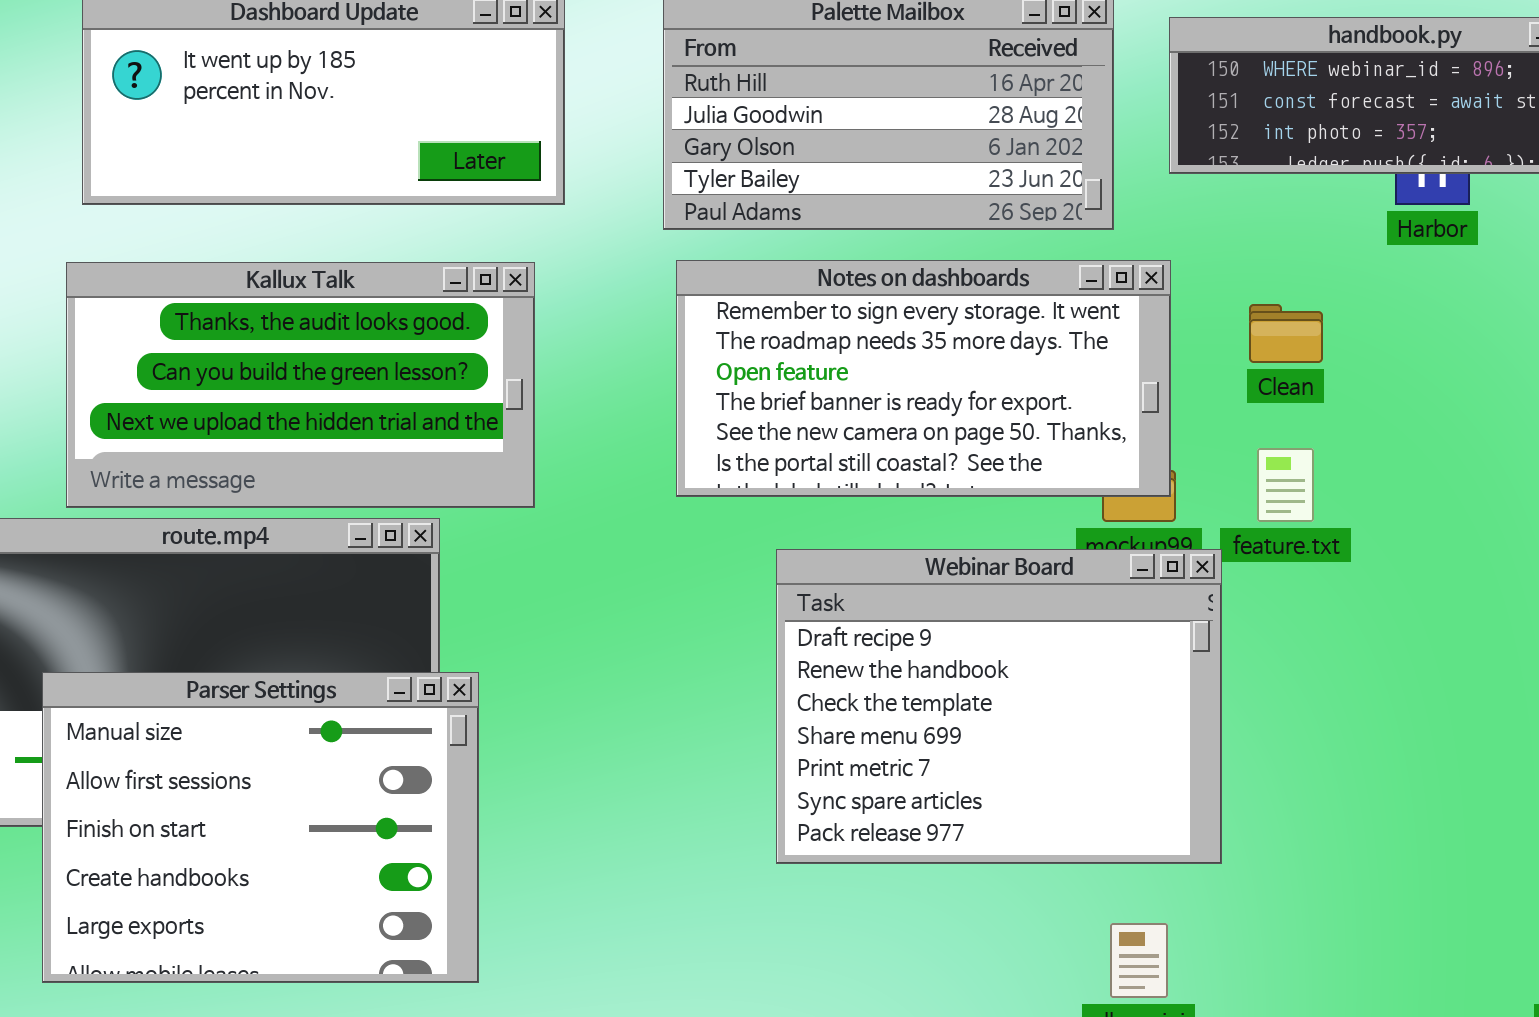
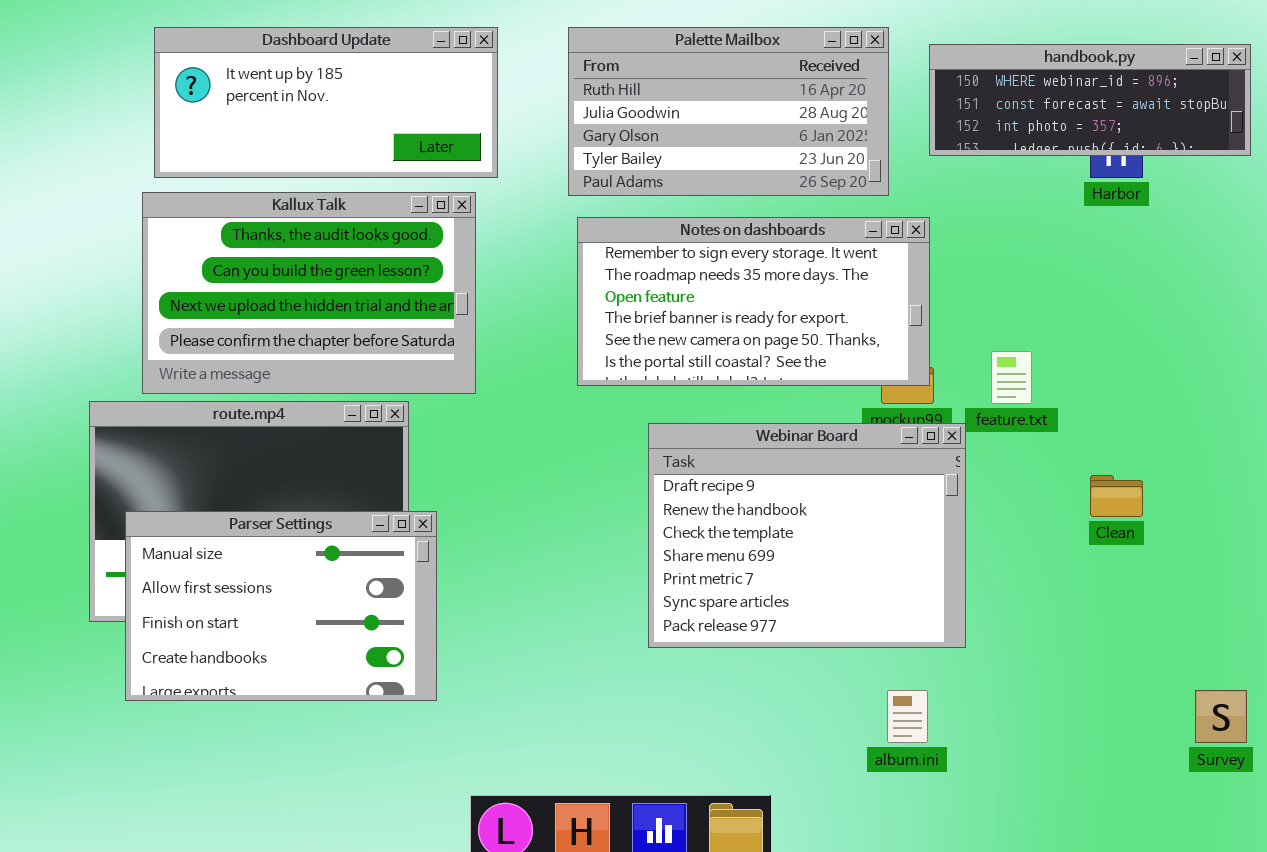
Kallux Talk: [66,262,535,508] -> [142,192,476,394], resized
Clean: [1249,304,1323,363] -> [1090,475,1143,517], moved
Parser Settings: [42,672,479,983] -> [125,511,437,701], resized

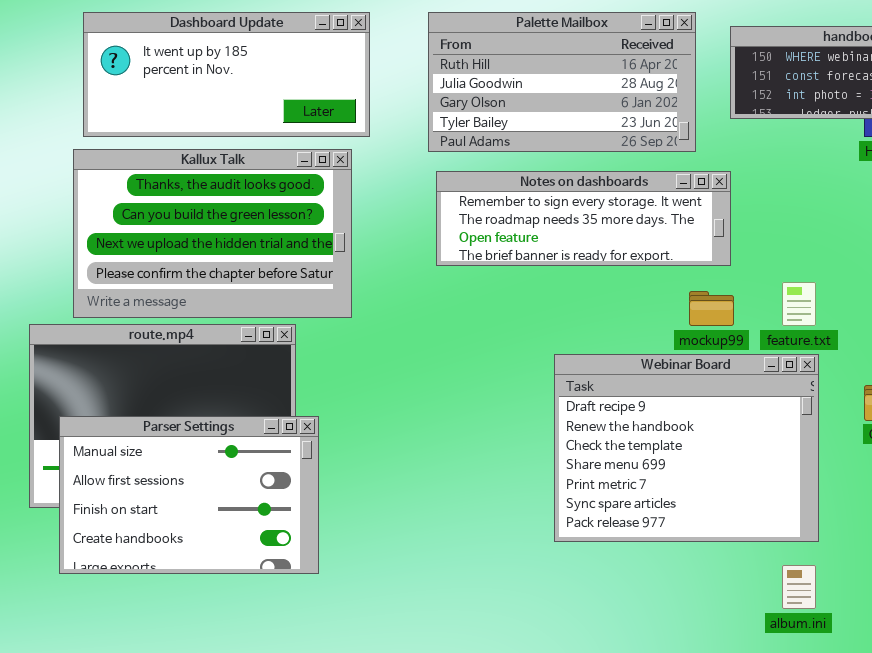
Notes on dashboards: [577,217,930,386] -> [436,171,731,266], resized
Webinar Board: [648,423,966,648] -> [554,354,819,542], moved
album.ini: [887,690,928,743] -> [782,565,816,609], moved

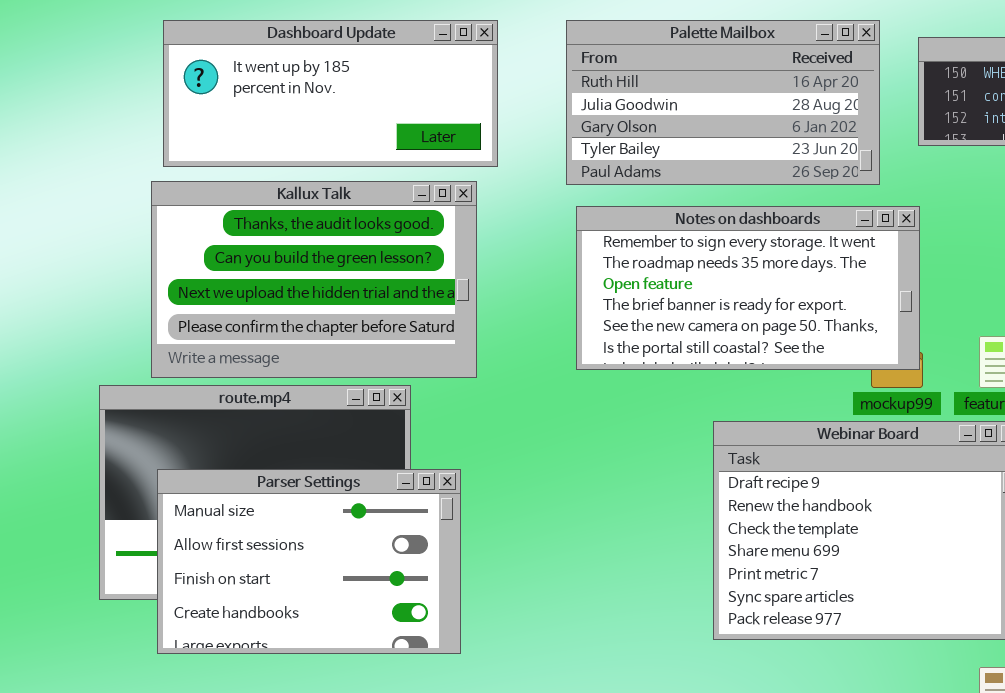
Notes on dashboards: [436,171,731,266] -> [576,206,920,370], resized
Parser Settings: [59,416,319,574] -> [157,469,461,654], moved

